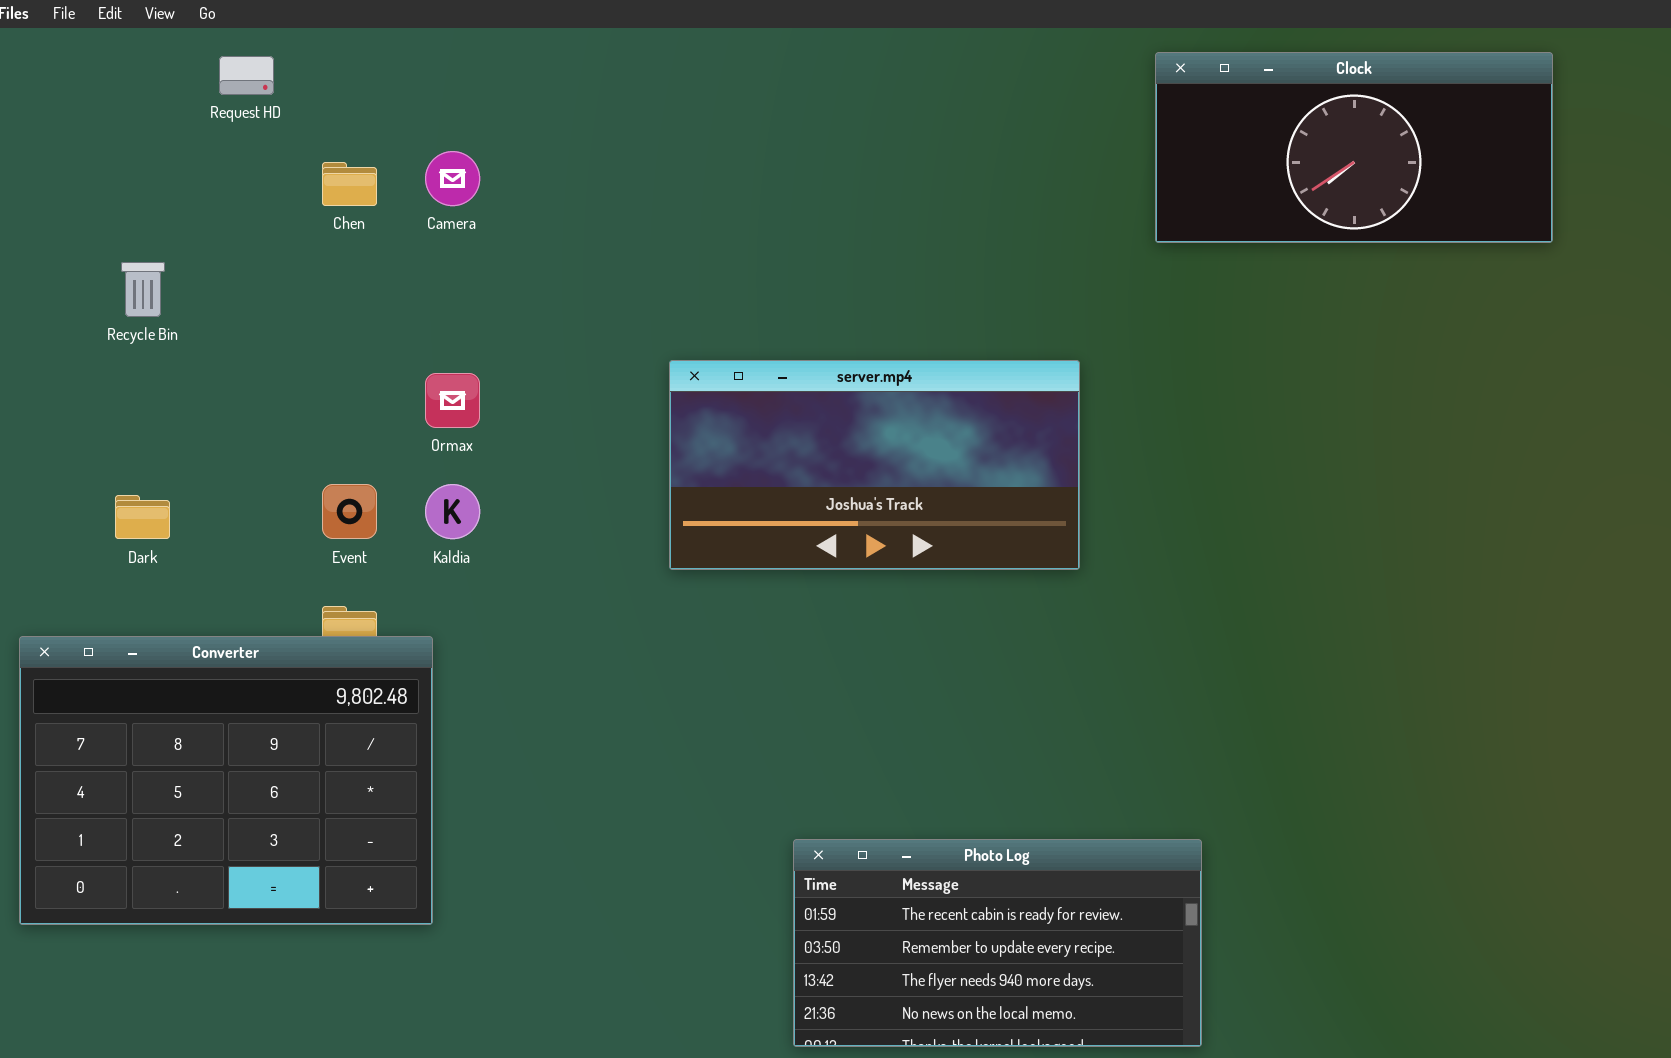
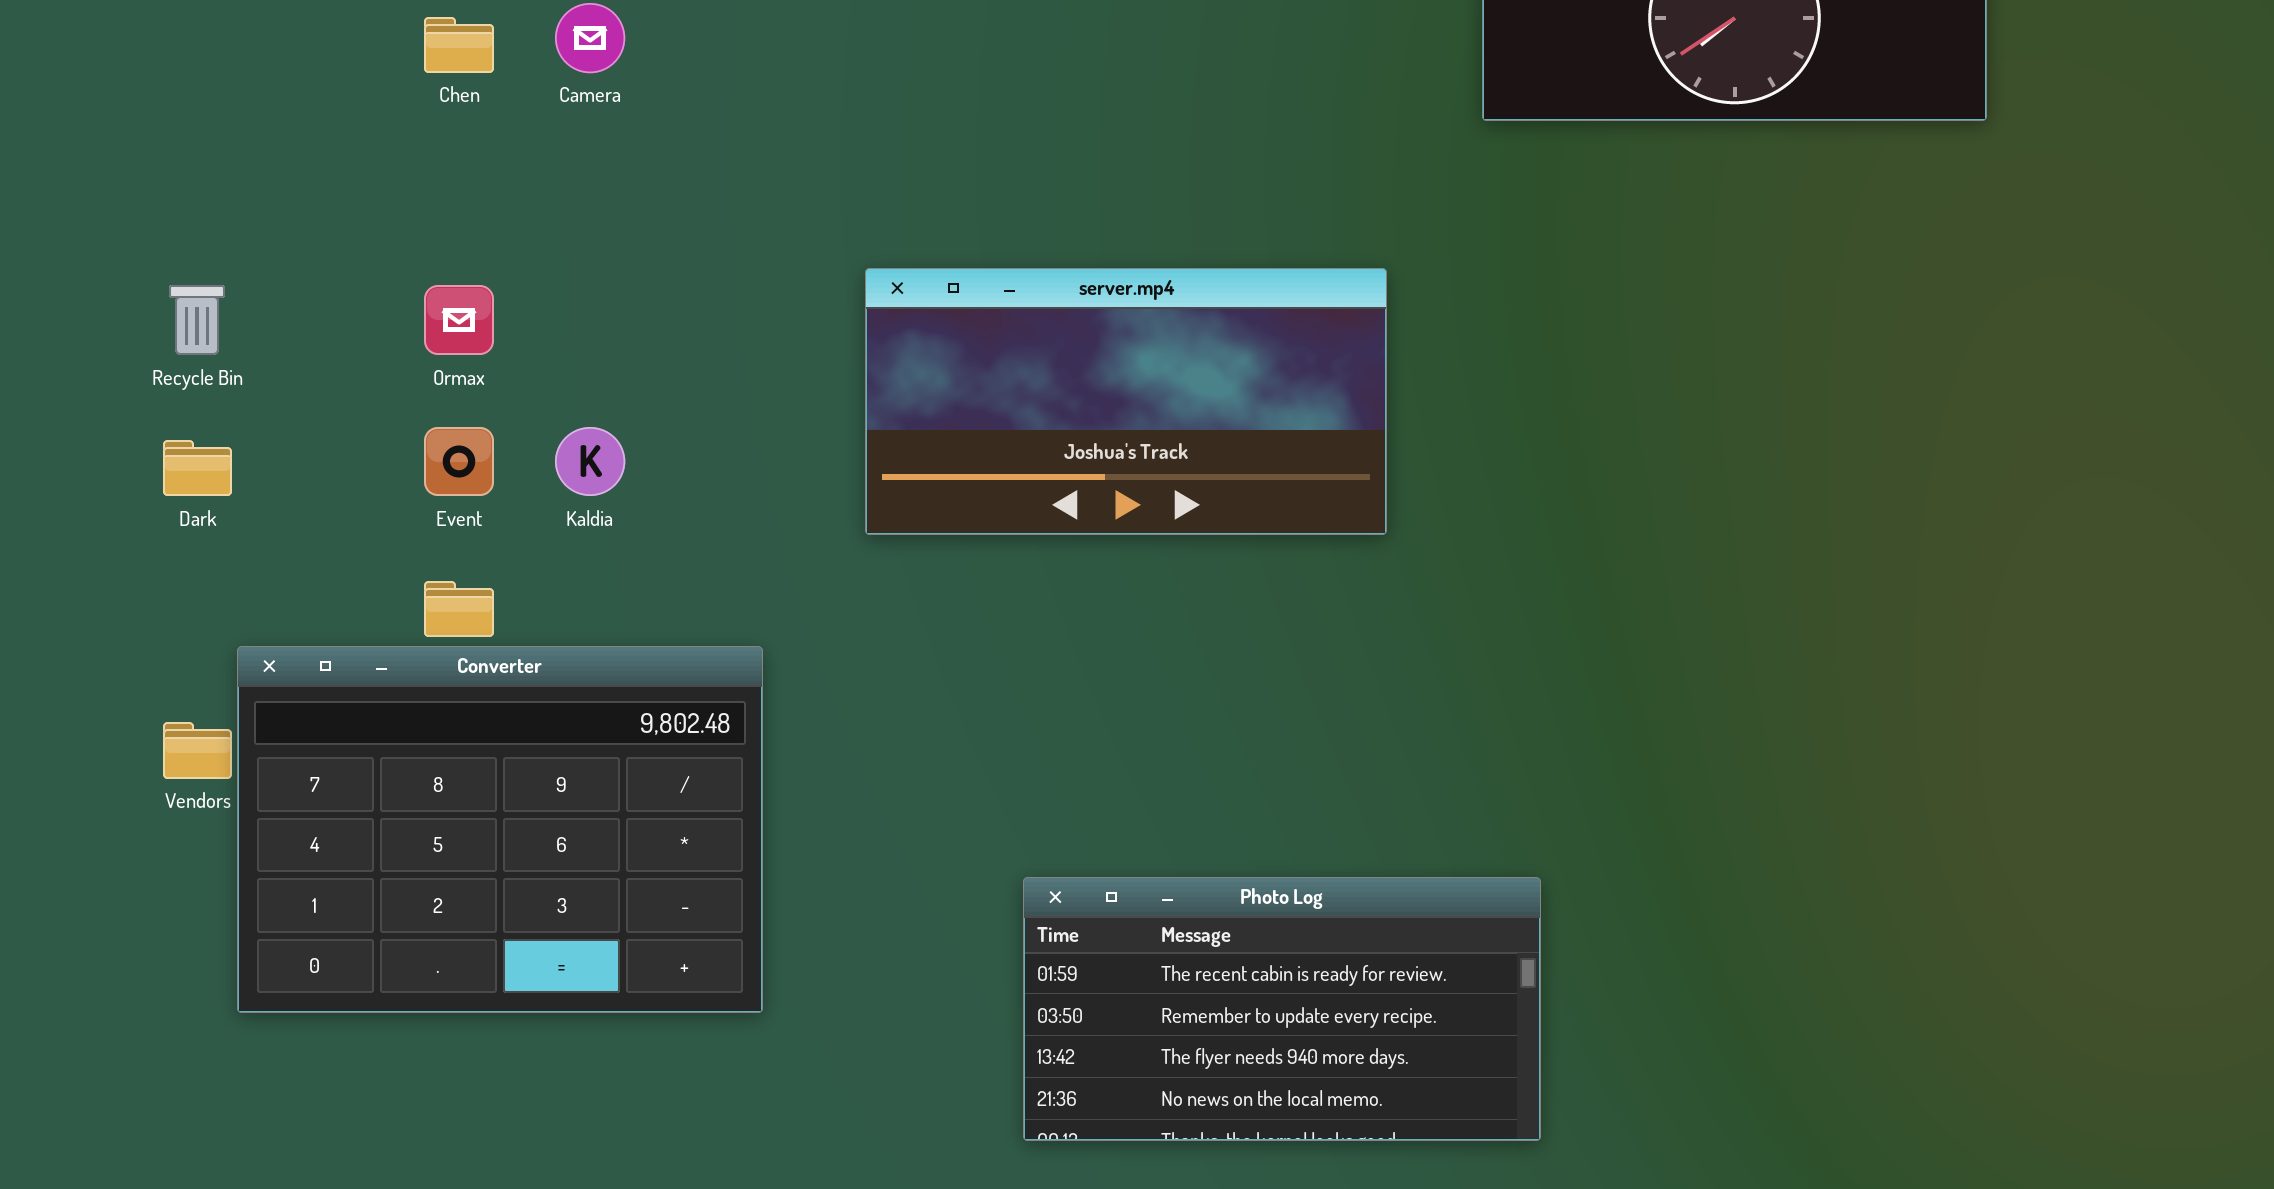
Recycle Bin: [121,262,165,317] -> [169,285,225,355], moved
Ormax: [425,373,480,428] -> [424,285,494,355], moved
Converter: [19,636,433,925] -> [237,646,763,1013], moved

